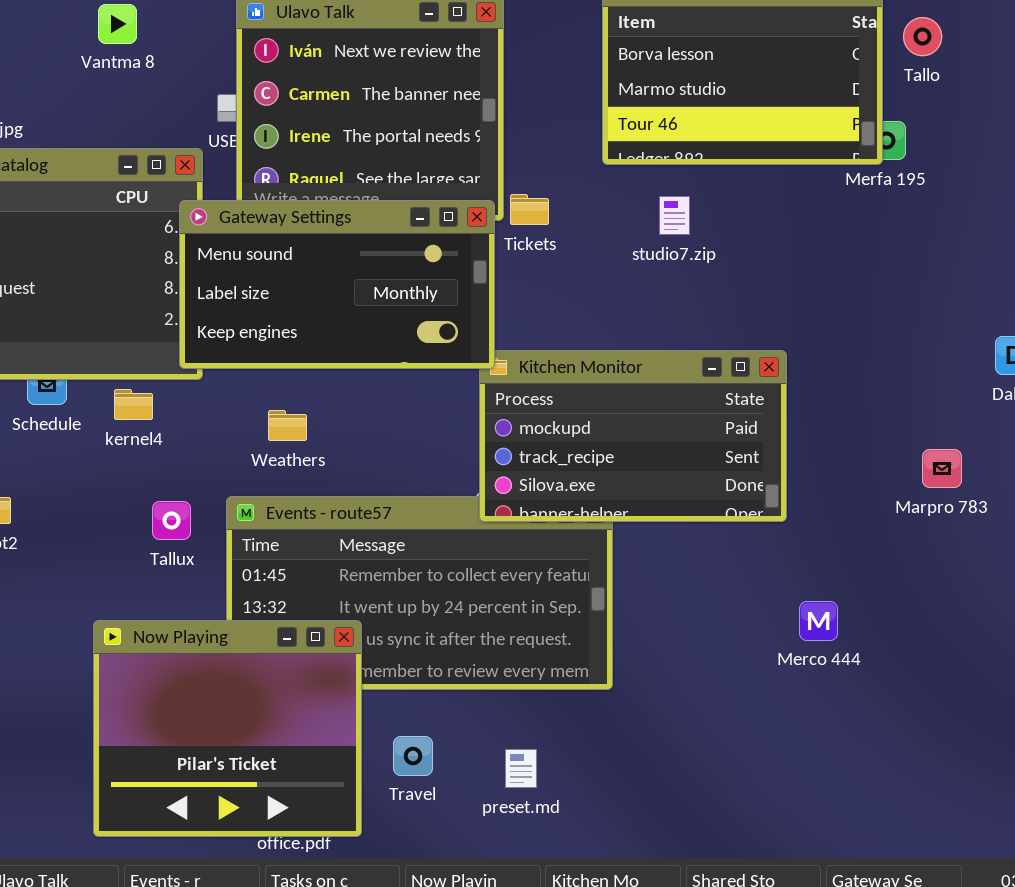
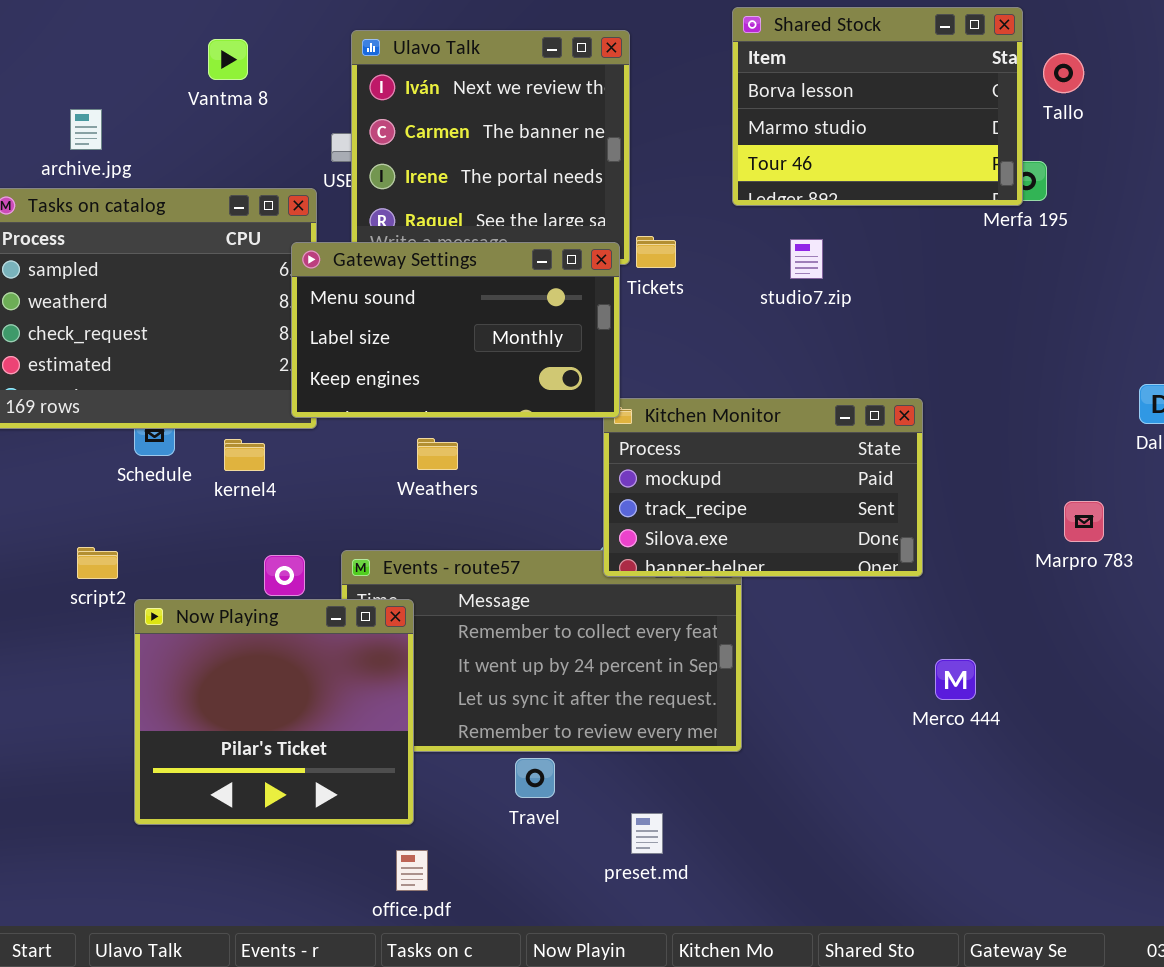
Weathers: [268,410,307,441] -> [417,438,458,470], moved
Now Playing: [93,620,362,837] -> [134,599,414,825], moved
Travel: [393,736,433,776] -> [515,758,555,798], moved

